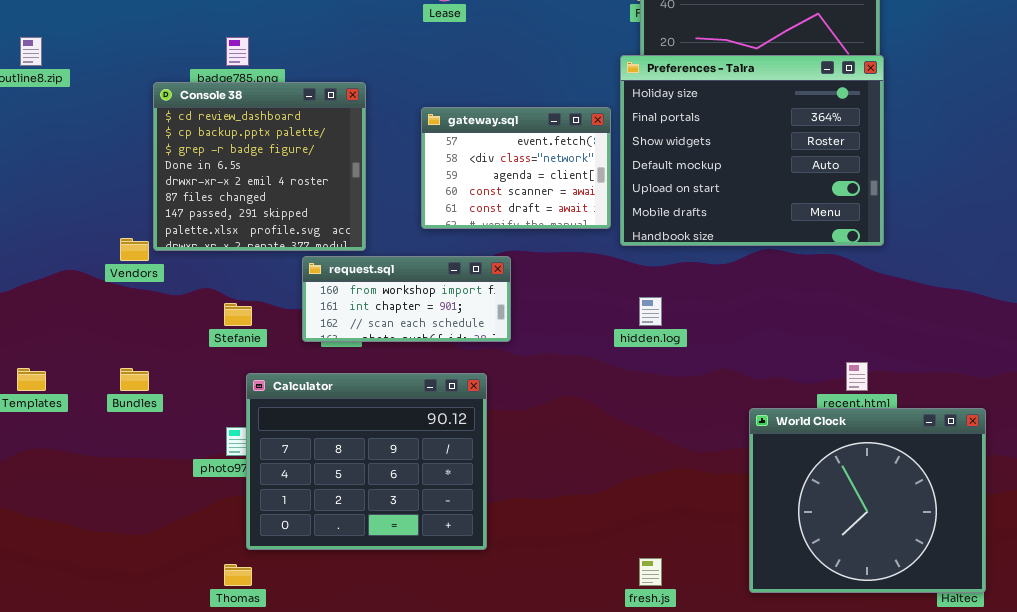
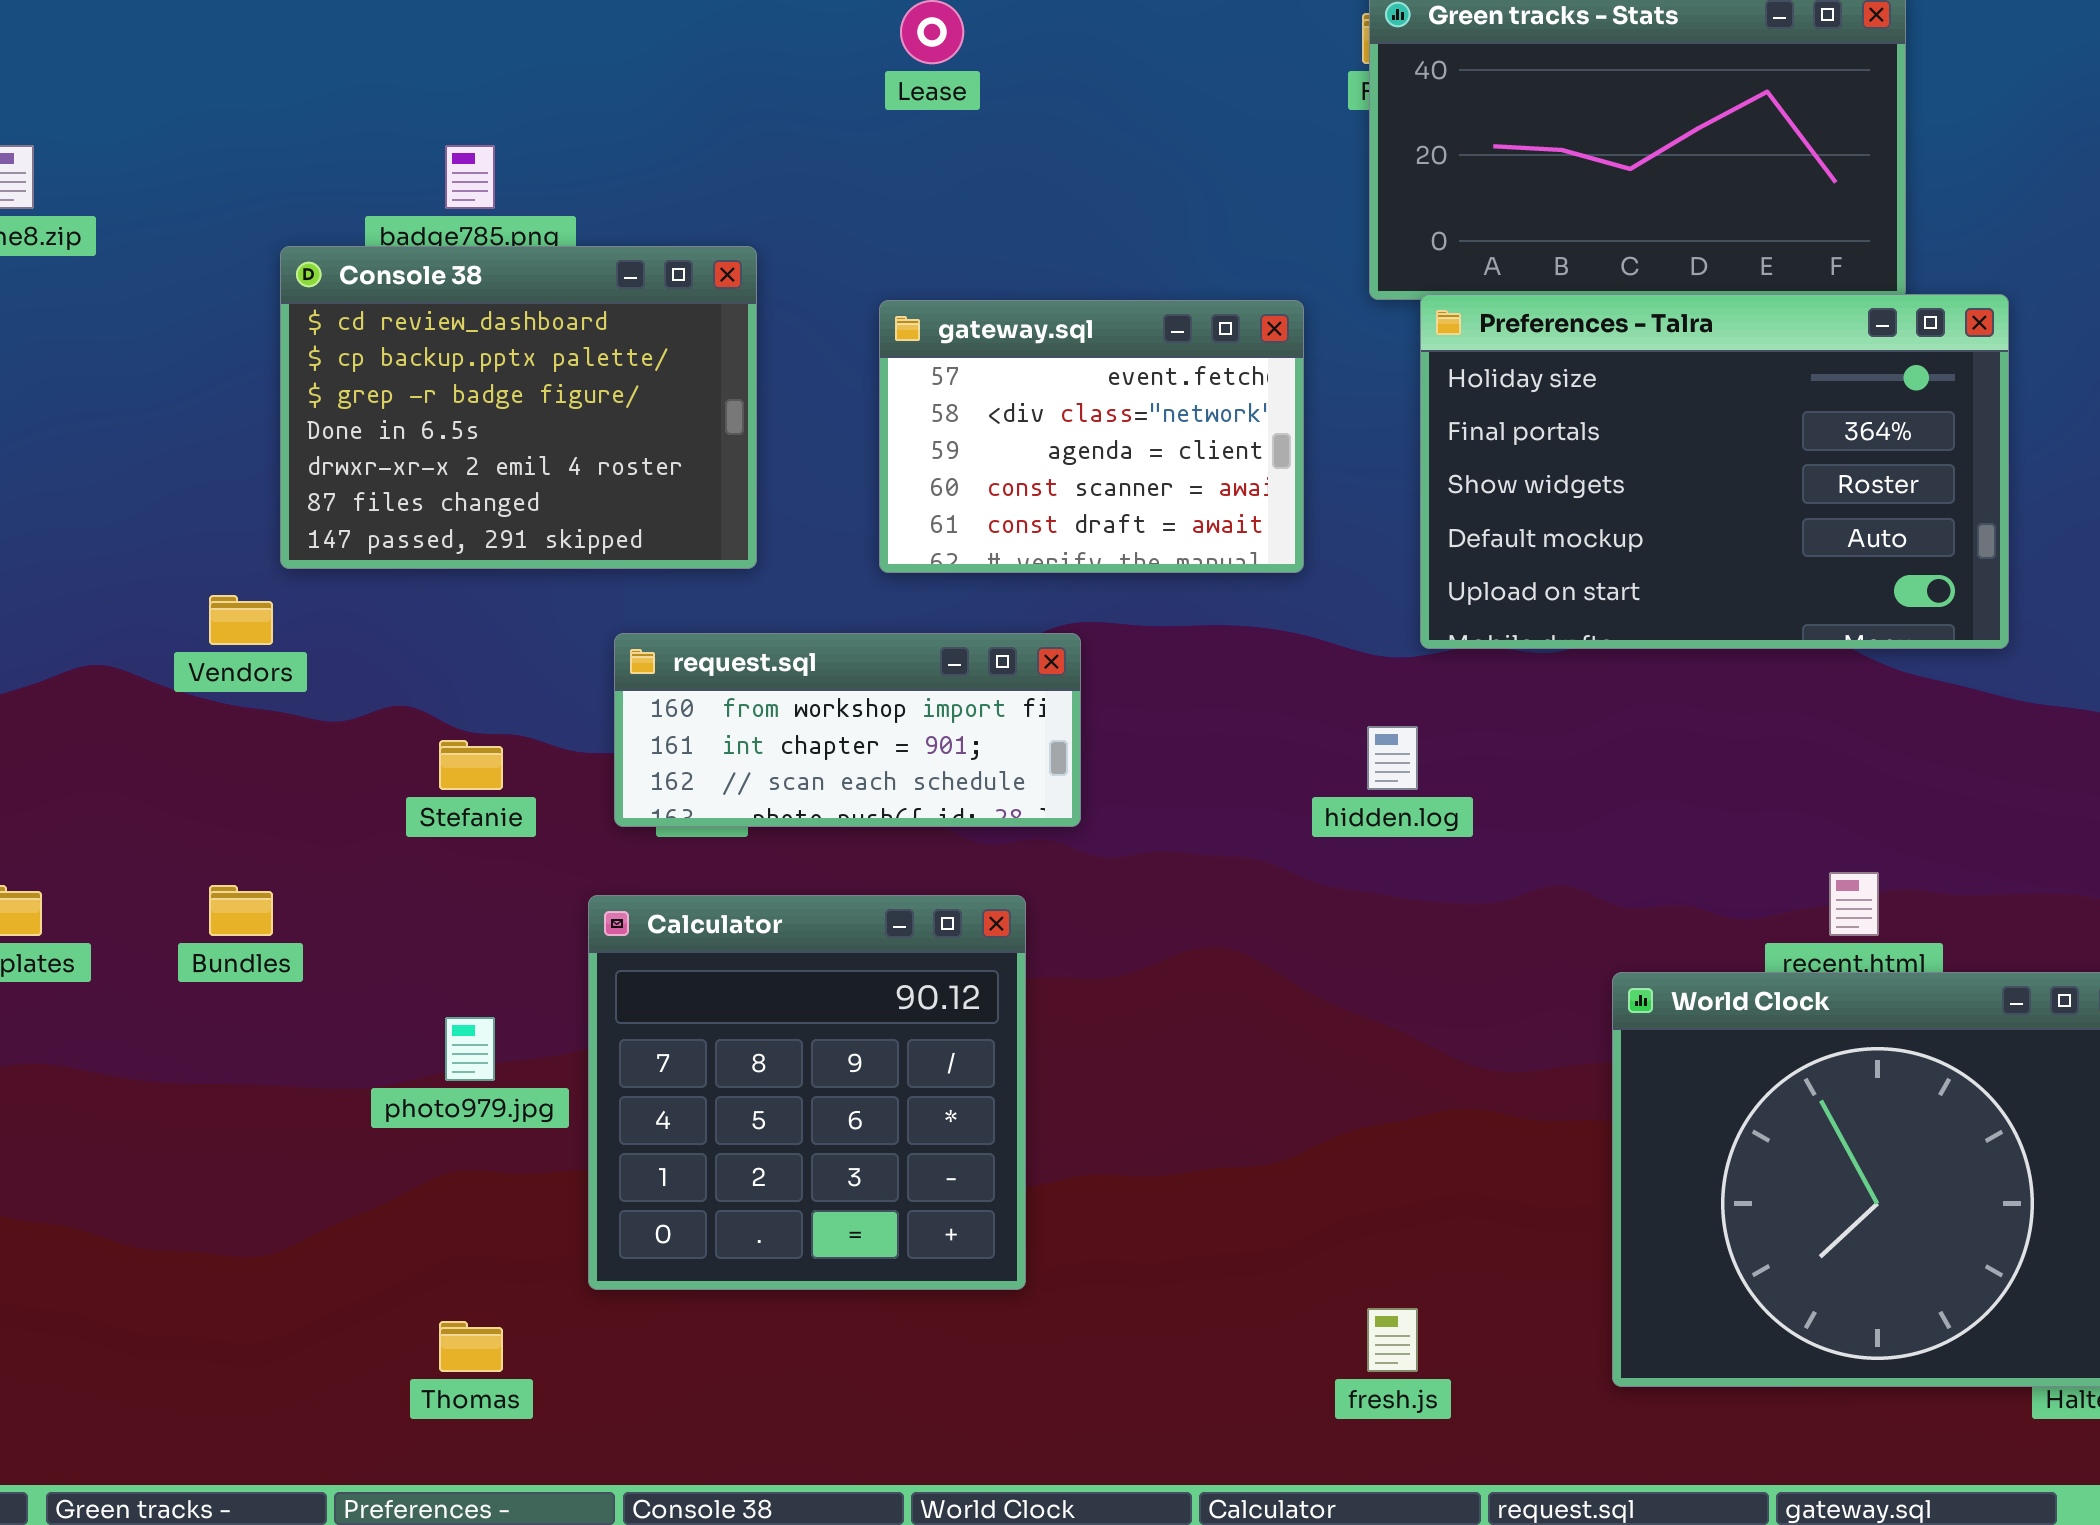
Preferences - Talra: [620,55,884,246] -> [1420,294,2009,649], moved, resized
Console 38: [153,82,366,251] -> [280,246,757,569], resized
Calculator: [246,373,487,550] -> [588,895,1026,1290], resized

